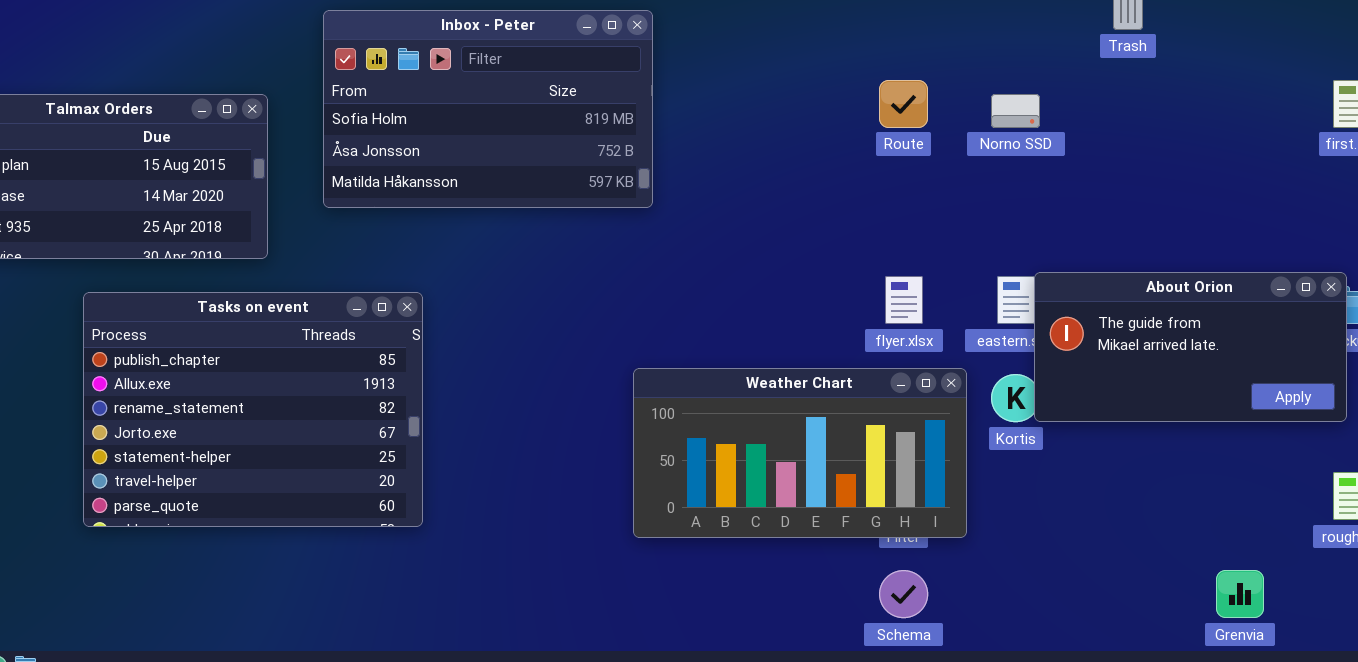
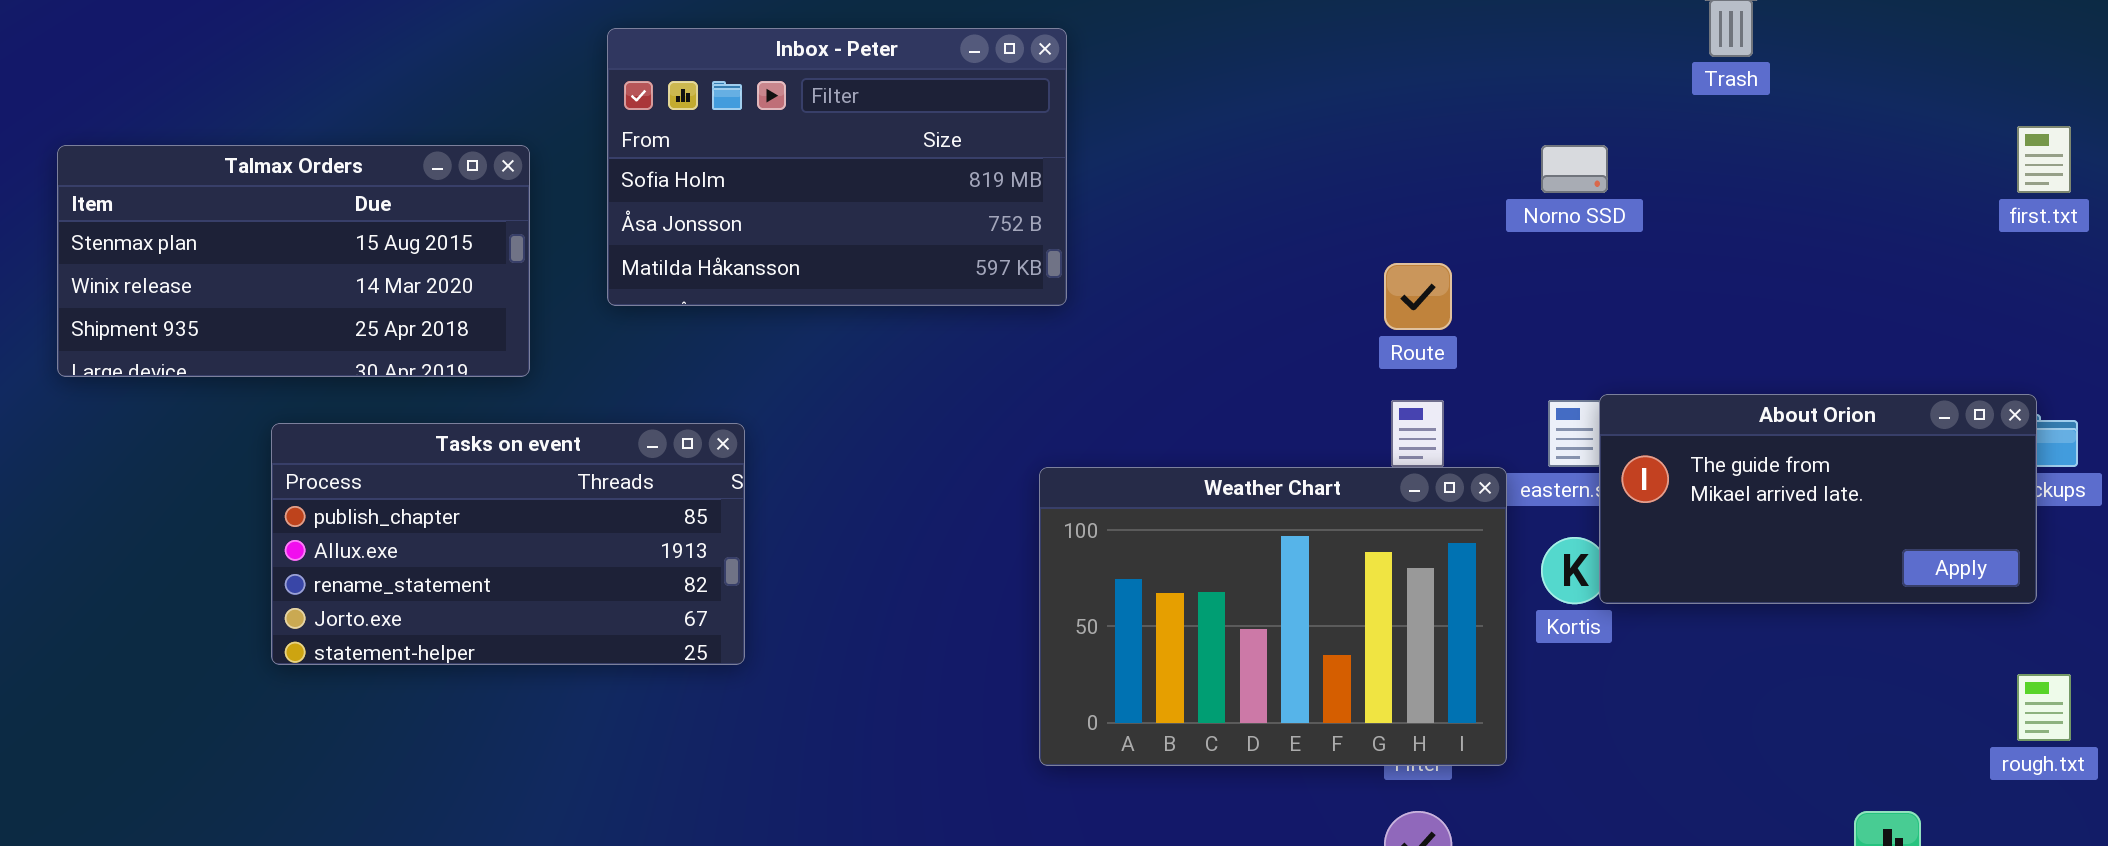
Route: [879,80,928,128] -> [1384,263,1452,330], moved
Tasks on event: [83,292,423,527] -> [271,423,745,665], resized
Weather Chart: [633,368,967,538] -> [1039,467,1507,766], resized

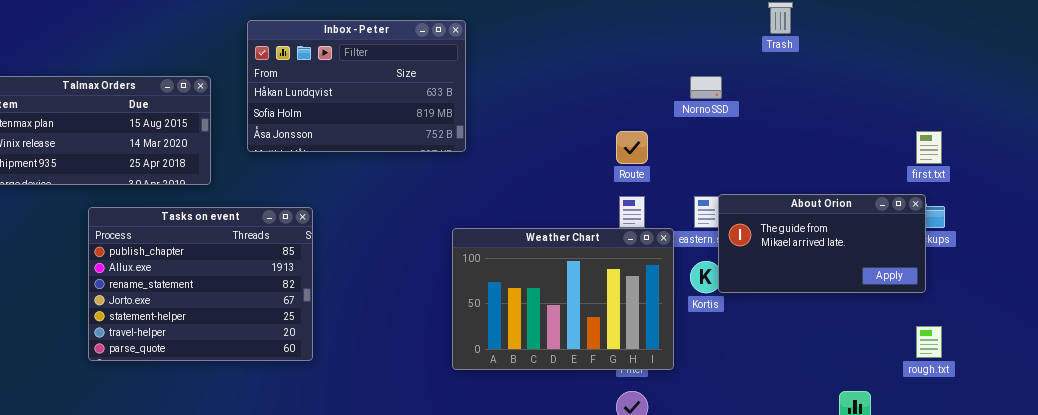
Inbox - Peter: [607,28,1067,306] -> [247,20,466,152], scrolled up 1 row
first.txt: [2017,126,2071,193] -> [916,131,942,164], moved
Tasks on event: [271,423,745,665] -> [88,207,313,361], resized

